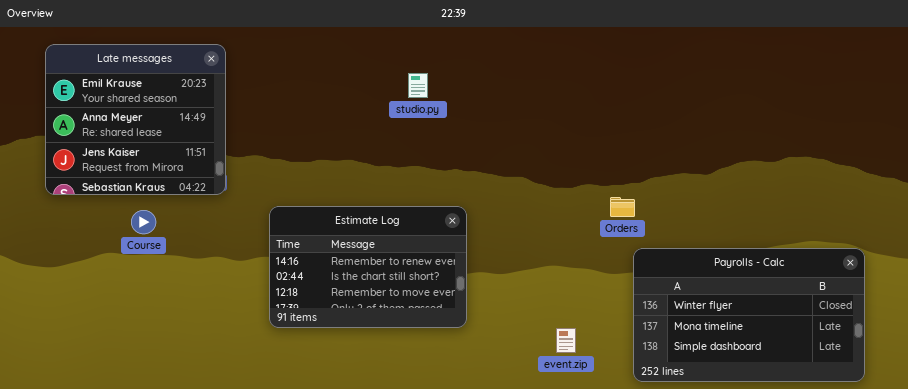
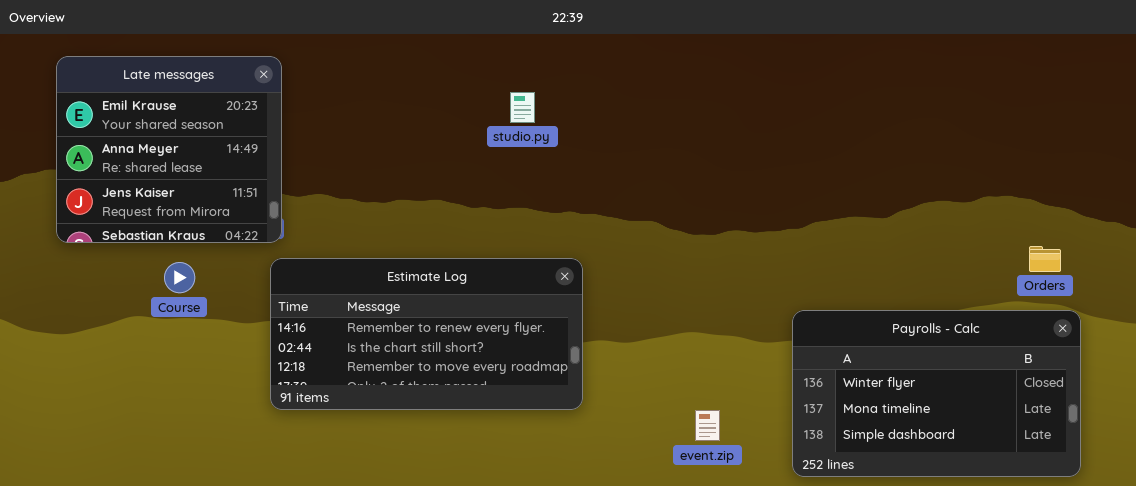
Orders: [610,197,635,217] -> [1029,246,1061,272], moved
Estimate Log: [269,206,467,328] -> [270,258,583,410], resized

